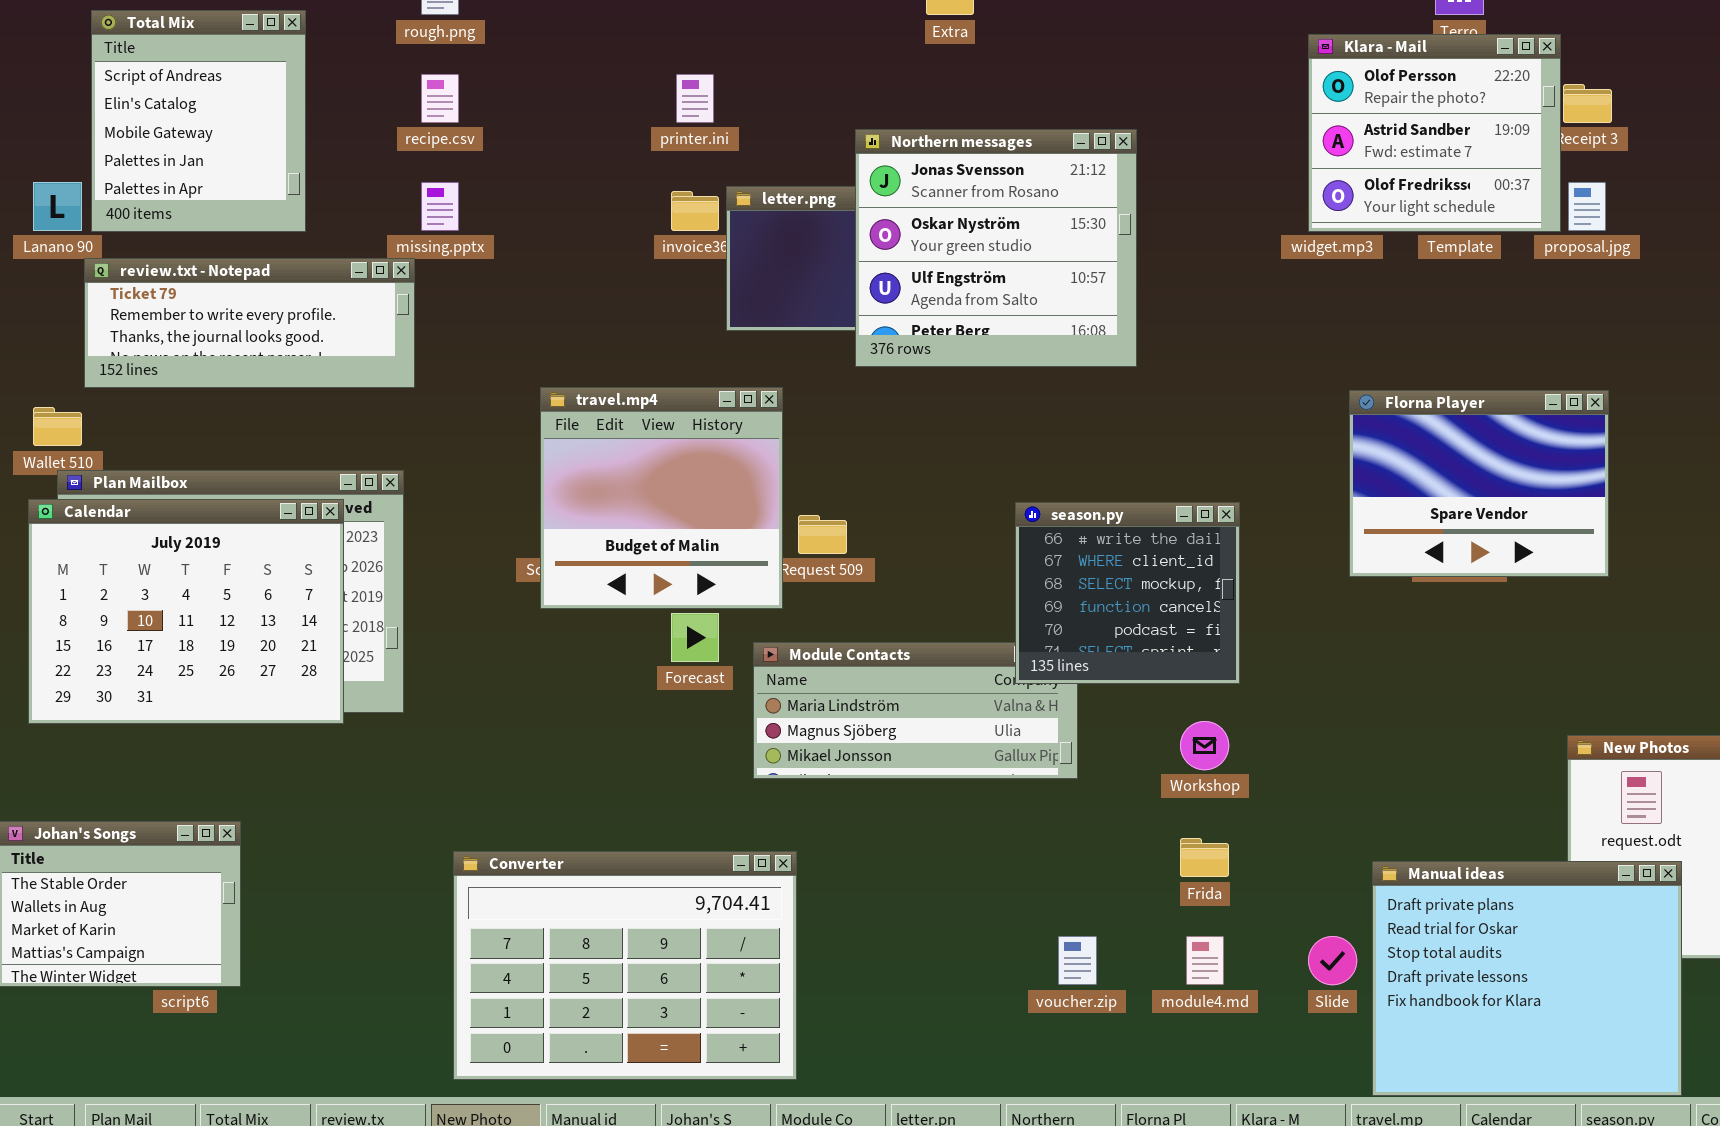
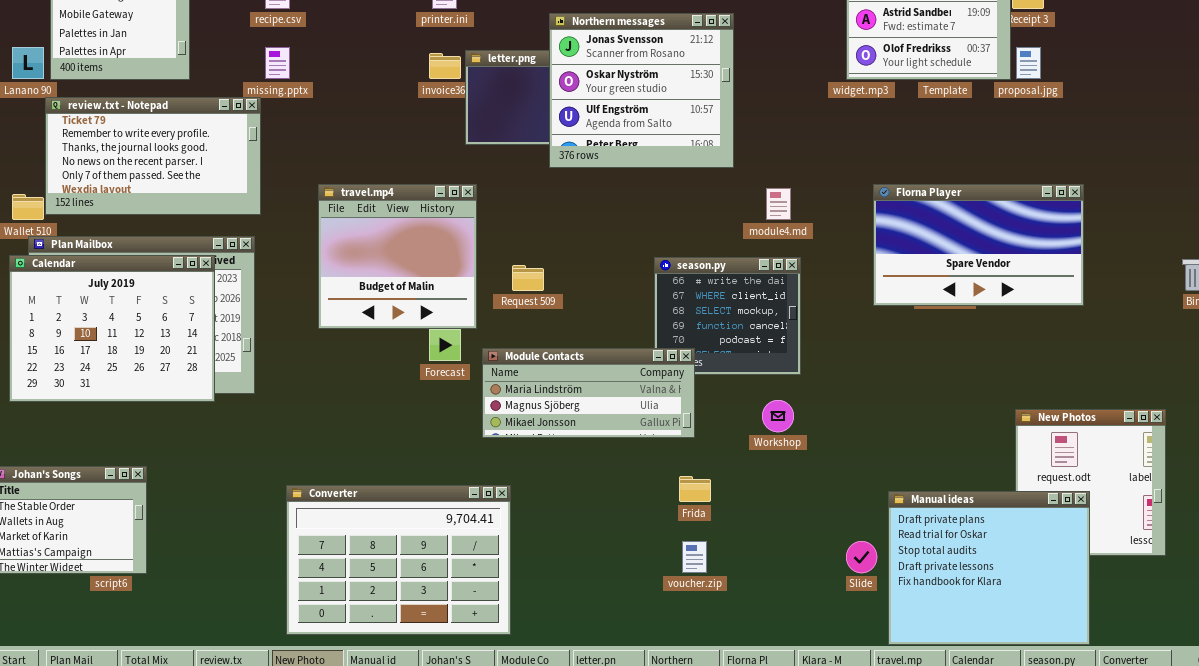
review.txt - Notepad: [84,258,415,388] -> [45,97,261,215], resized
travel.mp4: [540,387,783,609] -> [318,184,477,329], moved
Florna Player: [1349,390,1609,577] -> [873,184,1084,306], resized
Module Contacts: [753,642,1078,779] -> [482,348,695,438], raised
Frida: [1180,838,1229,877] -> [679,476,711,502], moved
module4.md: [1186,936,1224,985] -> [766,188,791,220], moved

